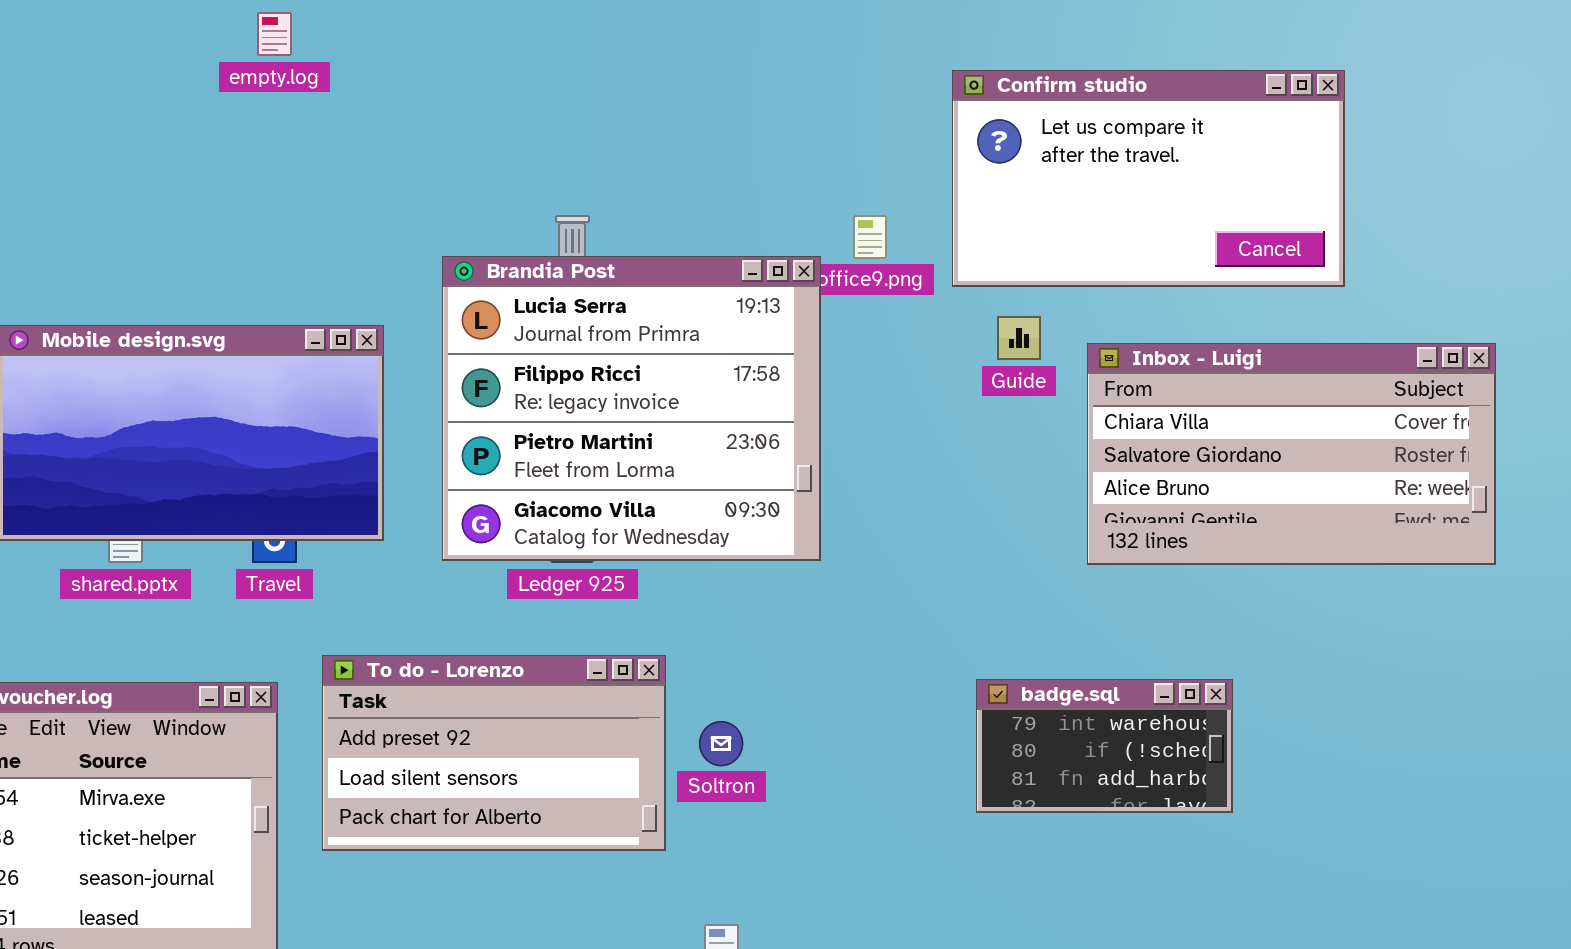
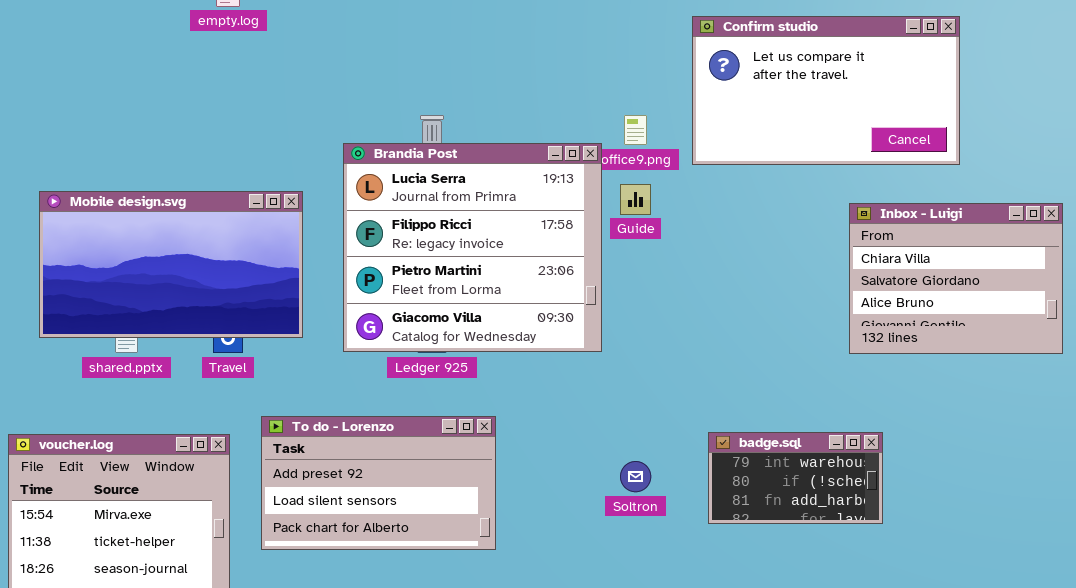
Guide: [997,316,1041,360] -> [620,184,651,215], moved
Inbox - Luigi: [1087,343,1496,565] -> [849,203,1063,354], resized
Soltron: [699,721,743,766] -> [620,461,651,492], moved

